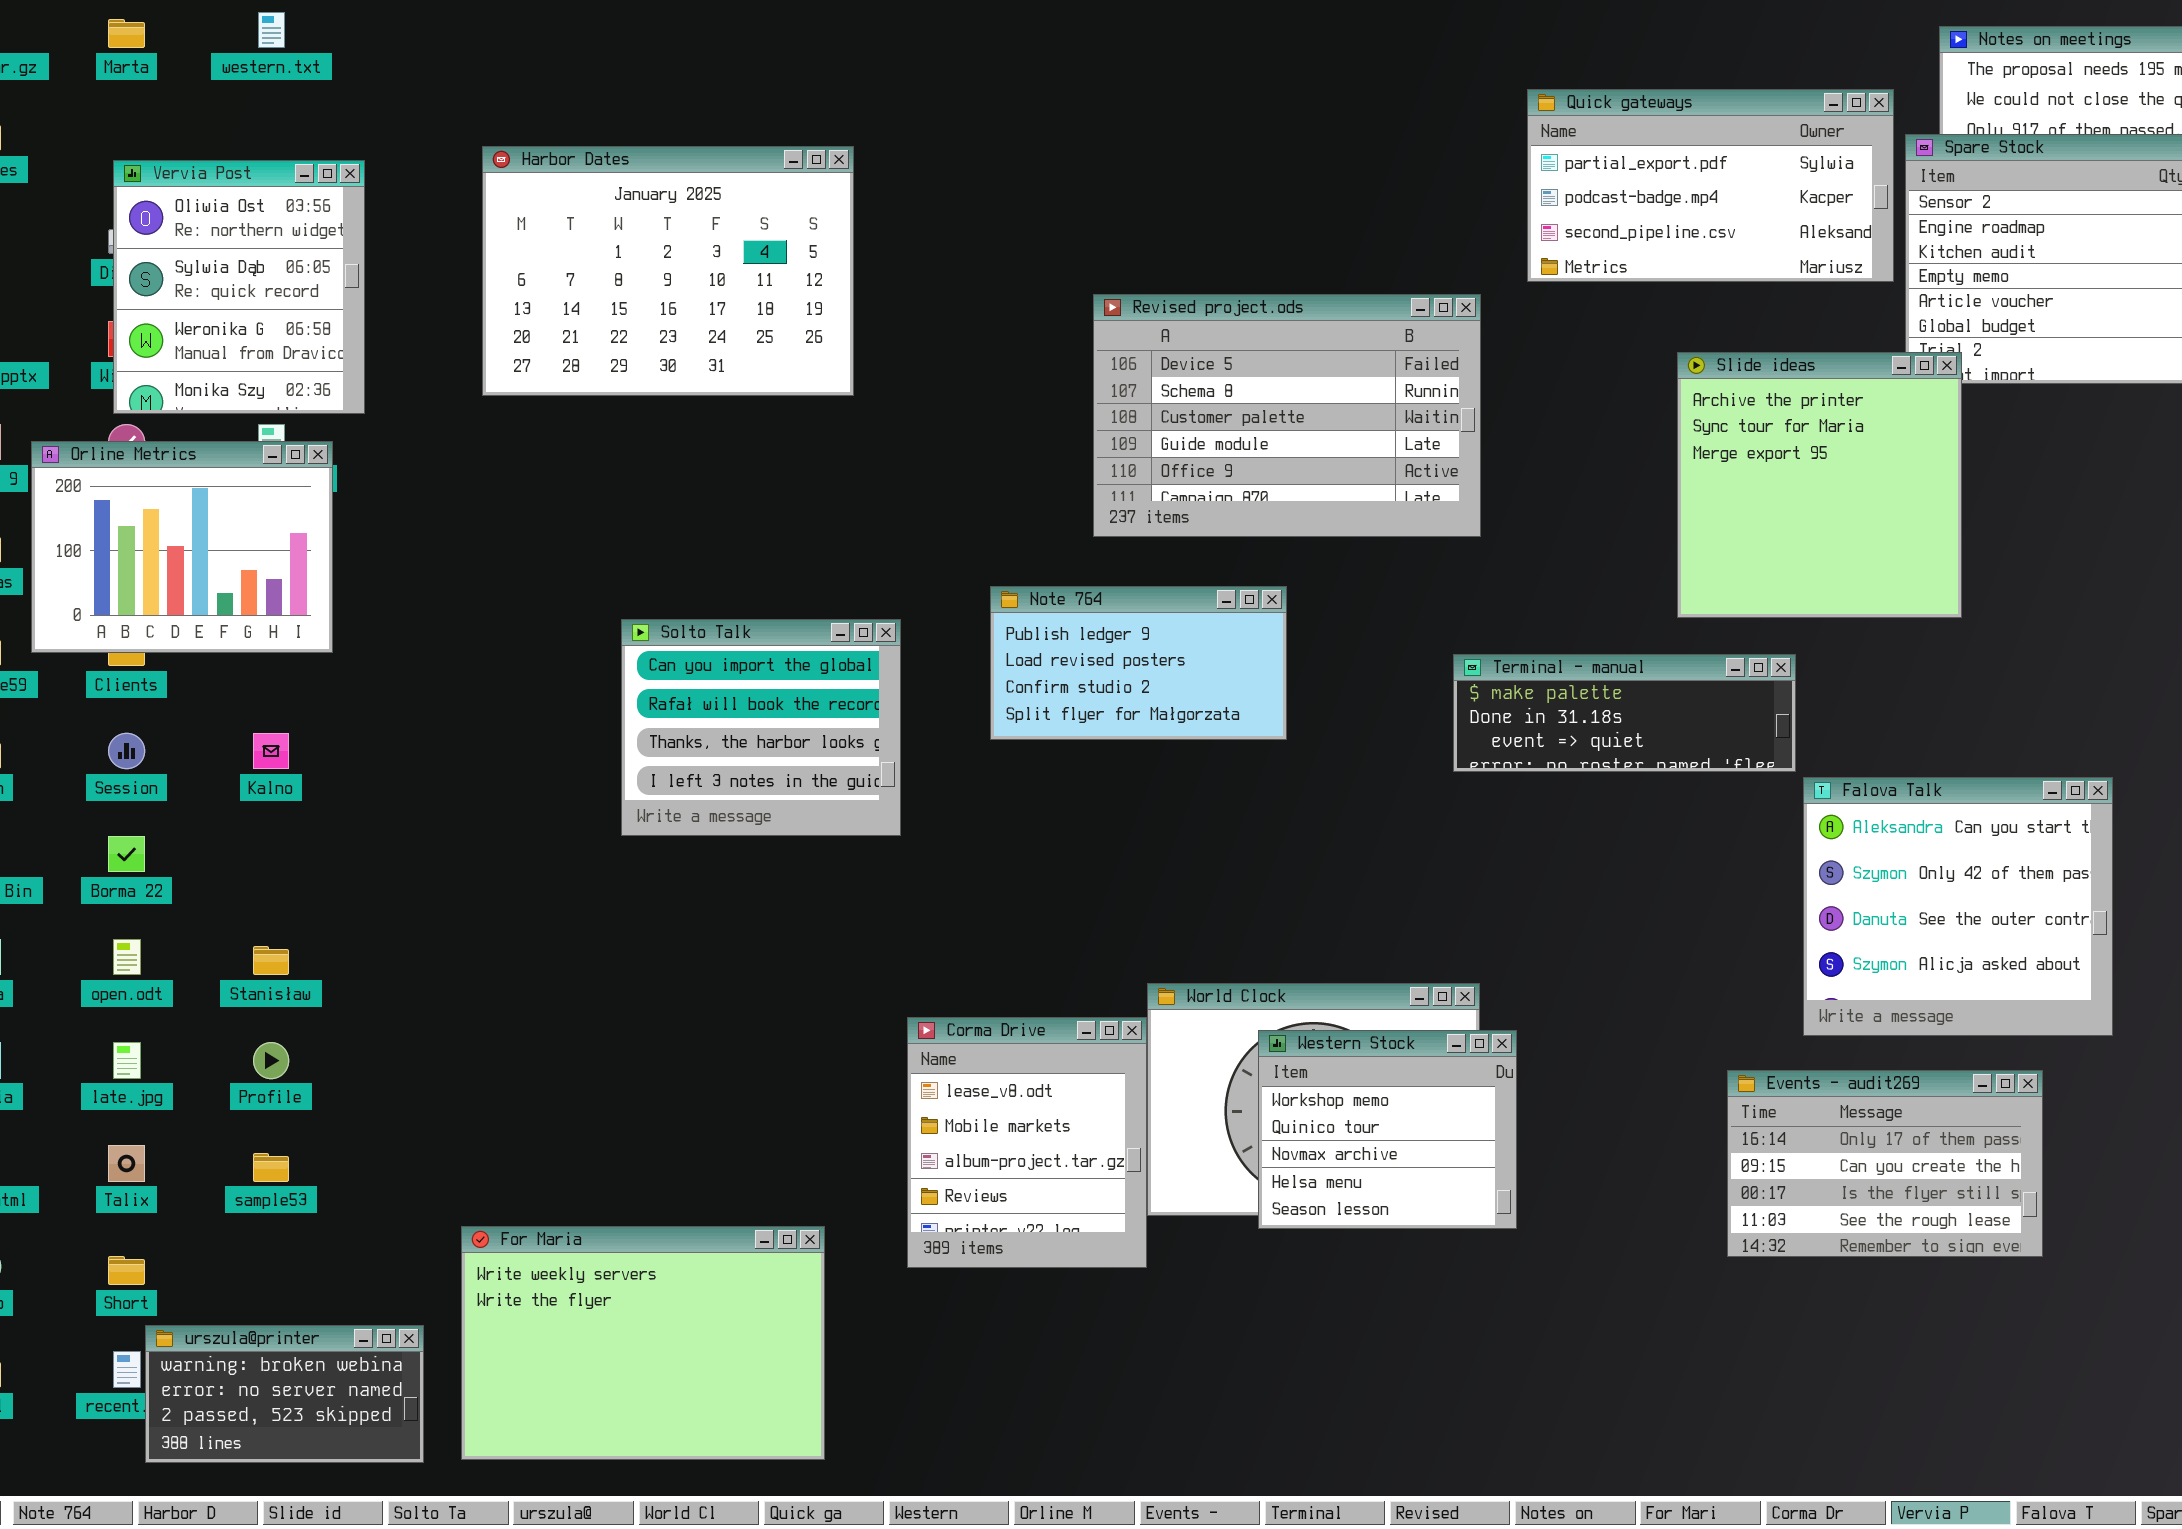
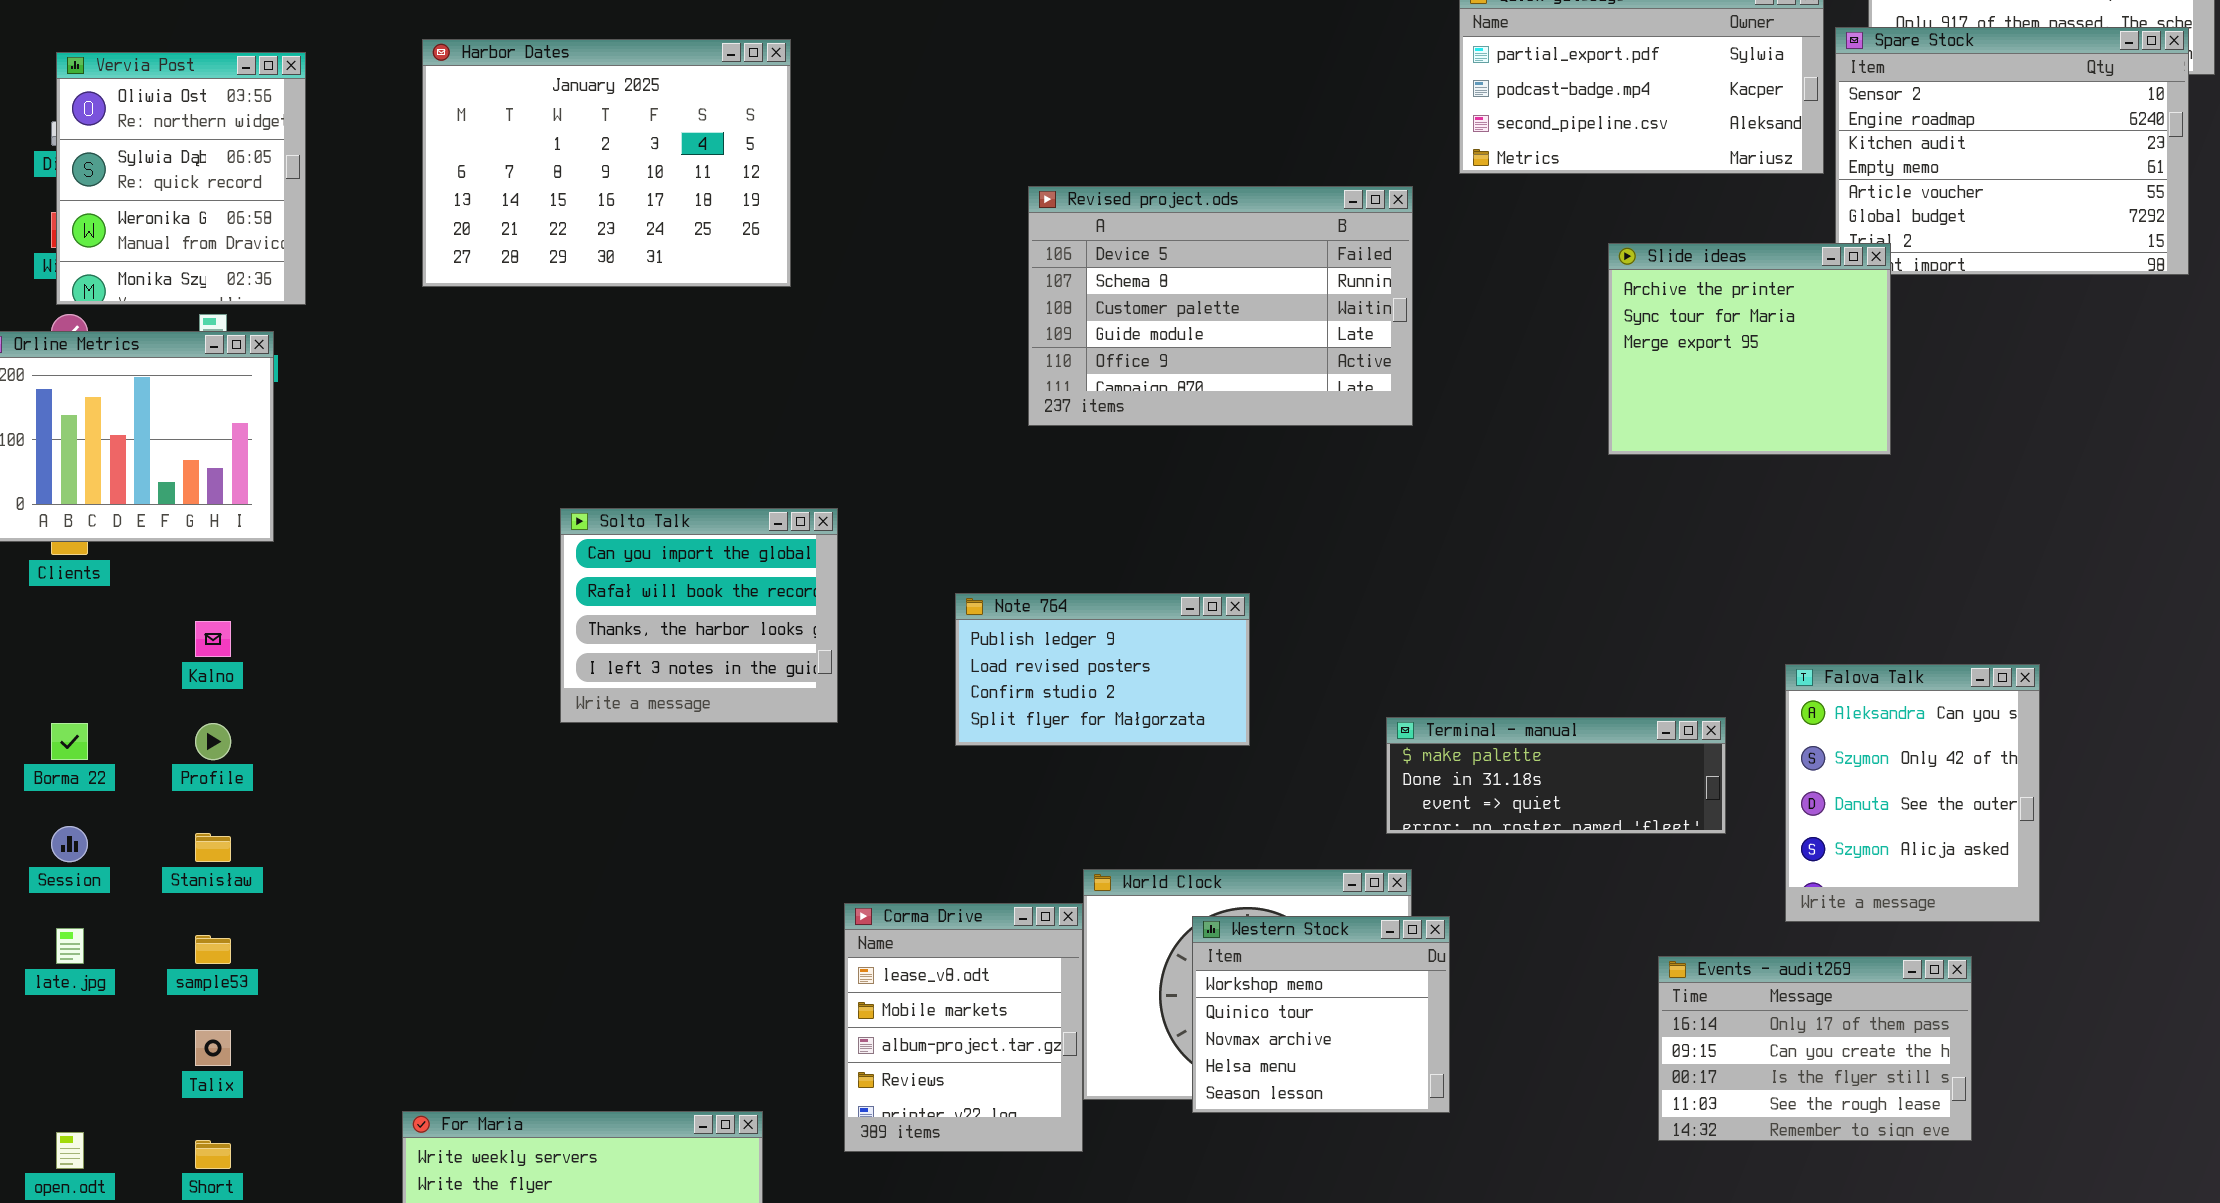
Slide ideas: [1677,352,1962,618] -> [1608,243,1891,455], resized
Note 764: [990,586,1287,740] -> [955,593,1250,746], moved
Terminal - manual: [1453,654,1796,772] -> [1386,717,1726,834], moved
Session: [108,733,145,769] -> [51,826,88,862], moved
Falova Talk: [1803,777,2113,1036] -> [1785,664,2040,922], resized
open.odt: [113,939,141,975] -> [56,1132,84,1169], moved
Profile: [253,1042,289,1079] -> [195,723,231,760], moved
Talix: [108,1145,145,1182] -> [195,1030,231,1066], moved
sample53: [253,1153,289,1182] -> [195,935,231,964], moved
Short: [108,1256,145,1285] -> [195,1140,231,1169], moved

